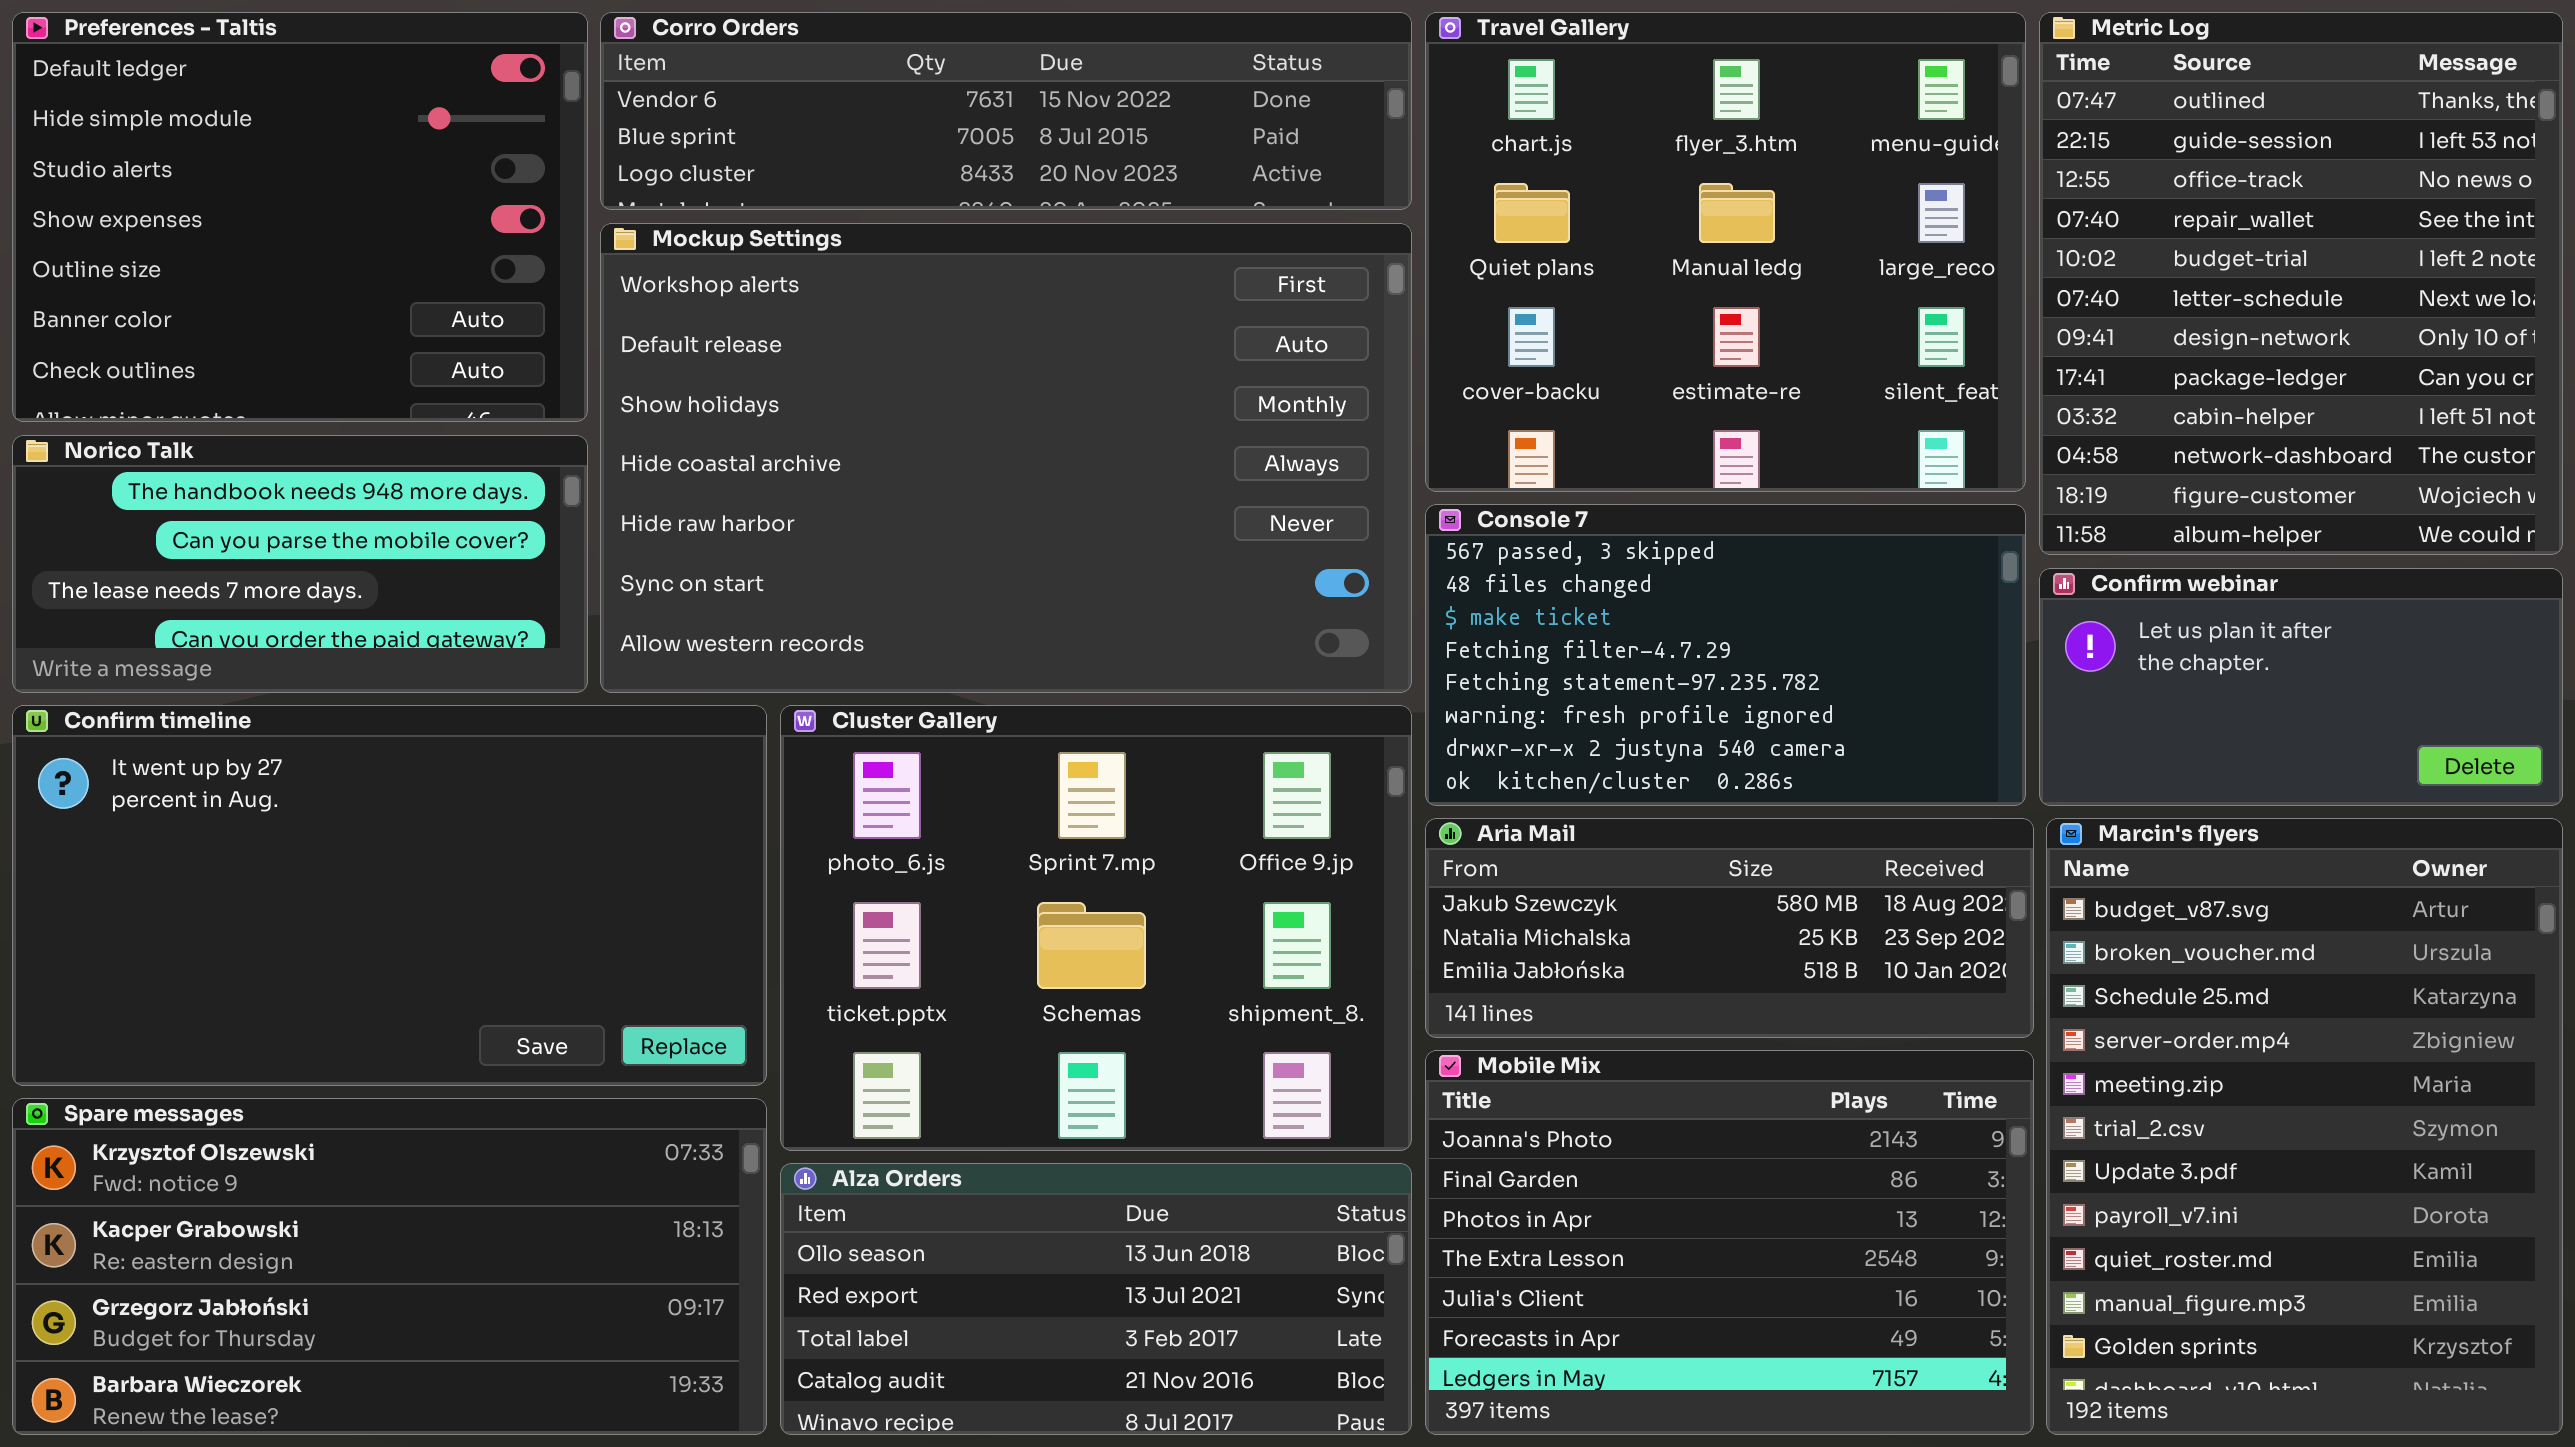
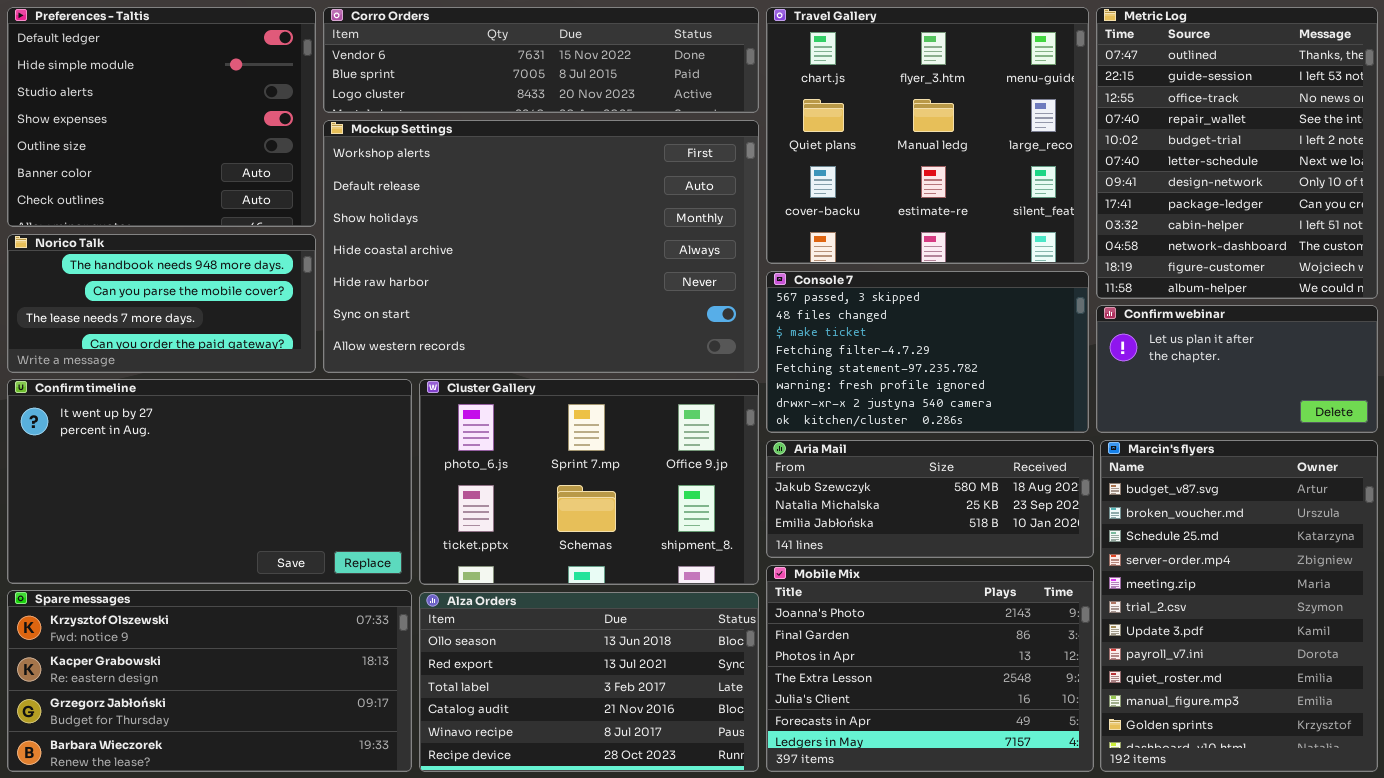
Cluster Gallery: [780,705,1412,1151] -> [419,379,759,585], resized
Alza Orders: [780,1163,1412,1435] -> [419,592,759,772], resized

